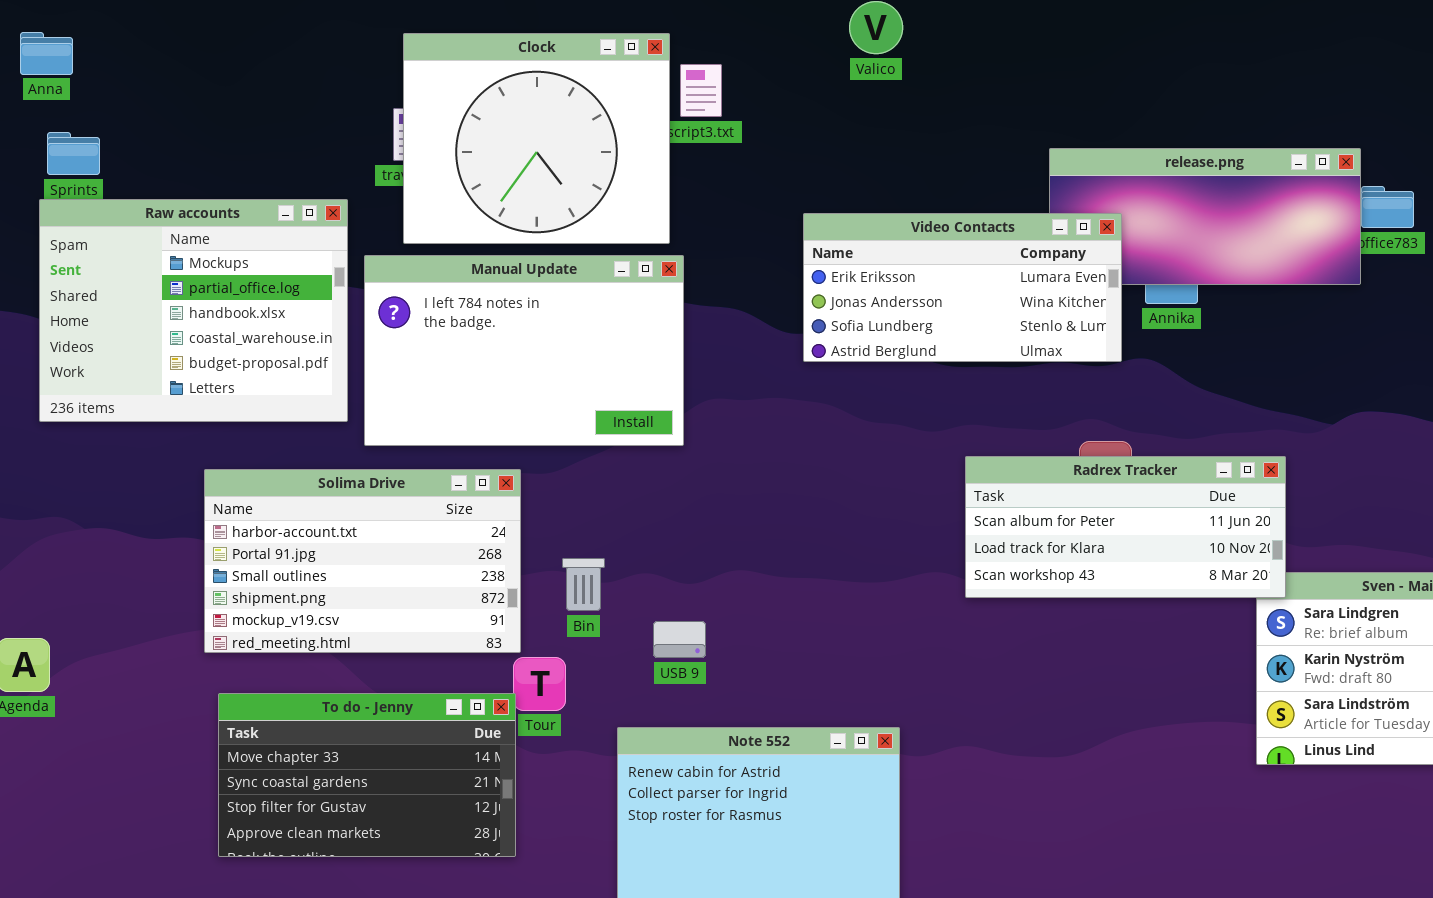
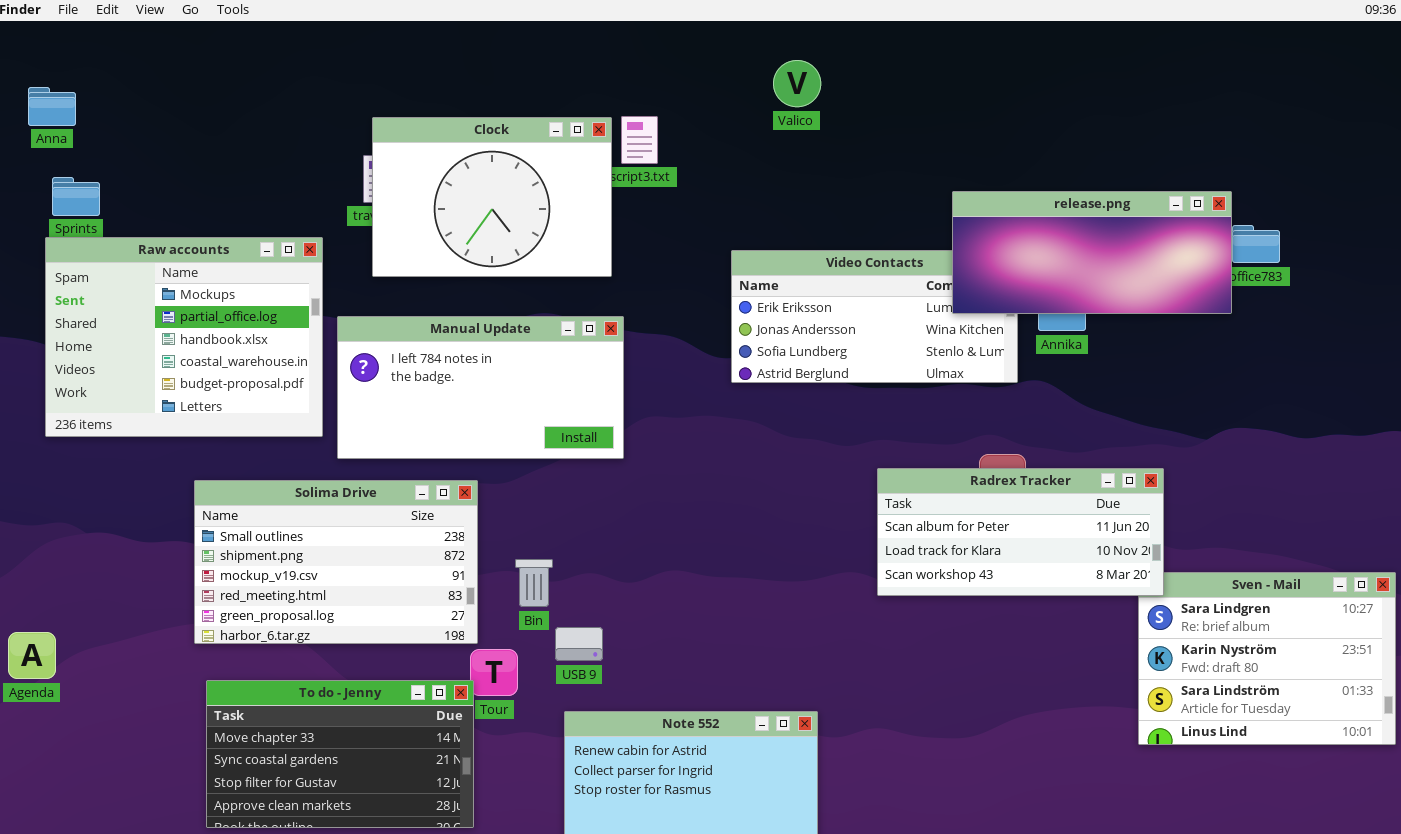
Clock: [403,33,670,244] -> [372,117,612,277], resized
release.png: [1049,148,1361,285] -> [952,191,1232,314], raised
Manual Update: [364,255,684,446] -> [337,316,624,459], resized
Solima Drive: [204,469,521,653] -> [194,480,478,644], scrolled down 2 rows
USB 9: [653,621,706,658] -> [555,627,603,661], moved

